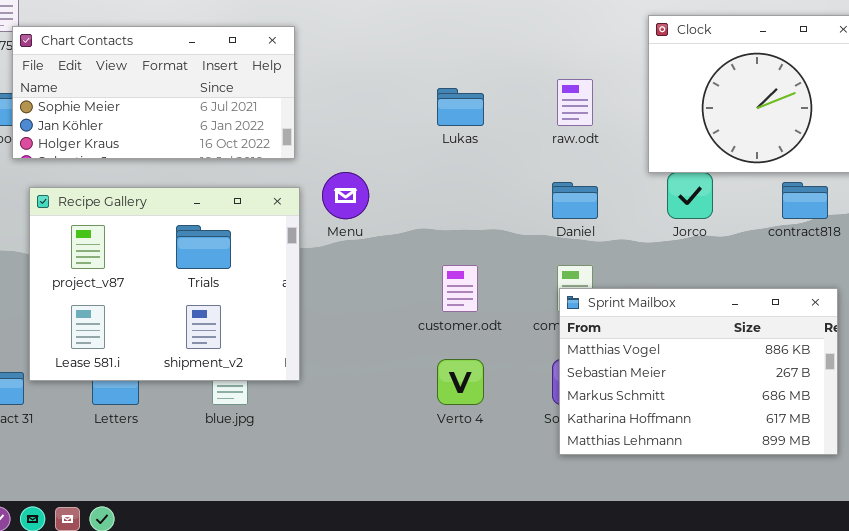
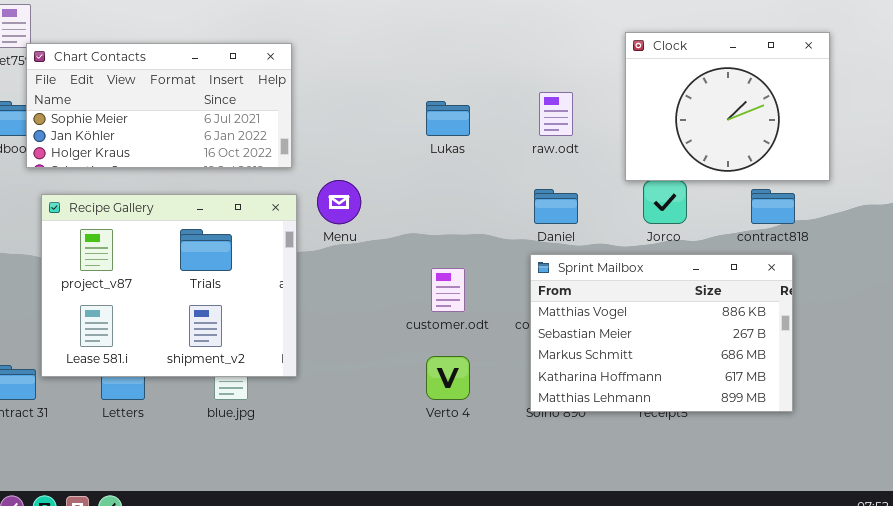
Sprint Mailbox: [559,288,838,455] -> [530,254,793,412], moved

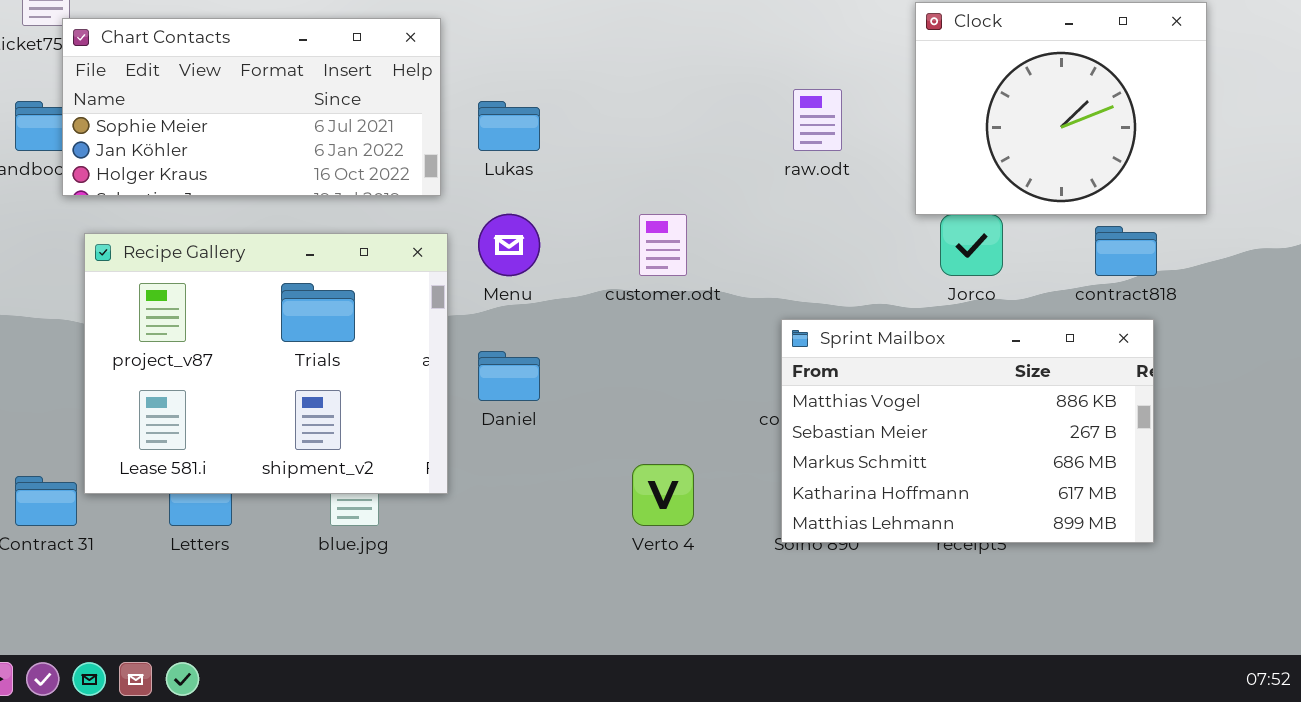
Lukas: [426,101,470,136] -> [478,101,540,151], moved
Daniel: [534,189,578,224] -> [478,351,540,401], moved
customer.odt: [431,268,465,312] -> [639,214,687,276], moved

